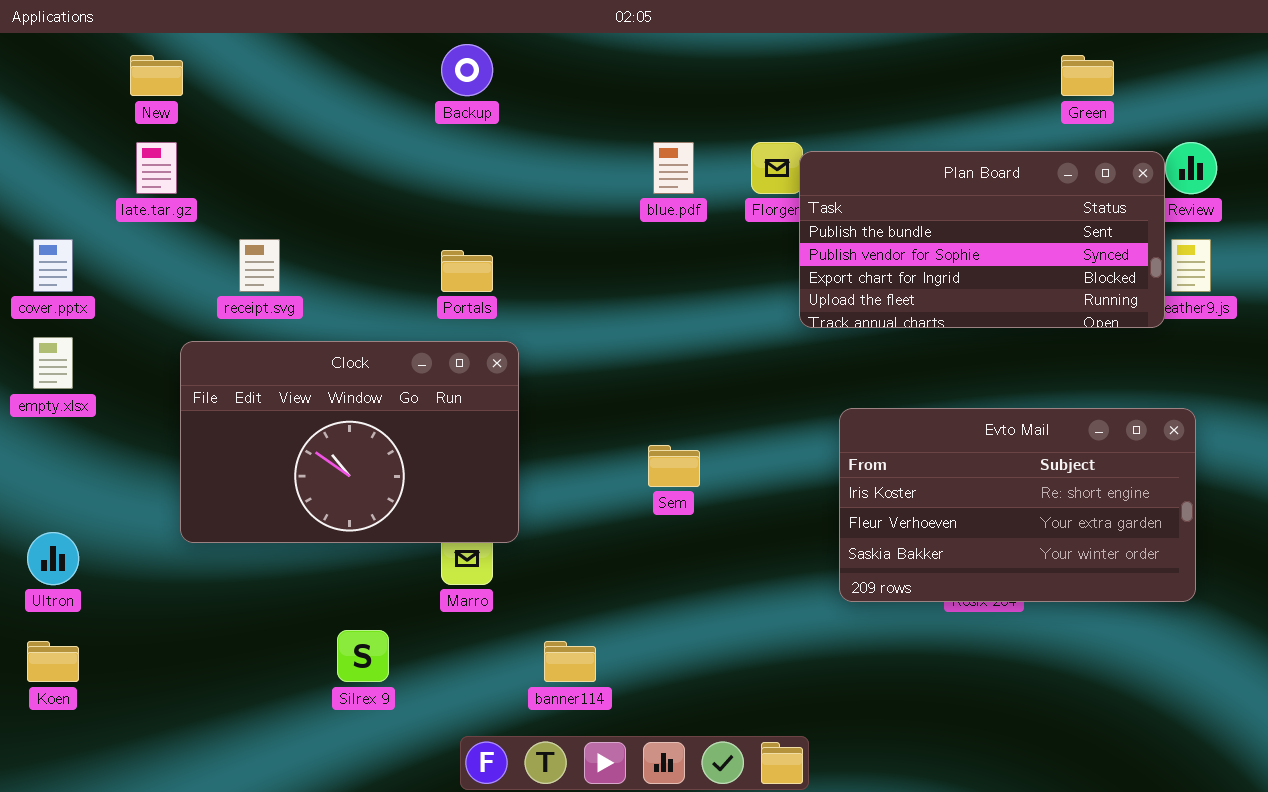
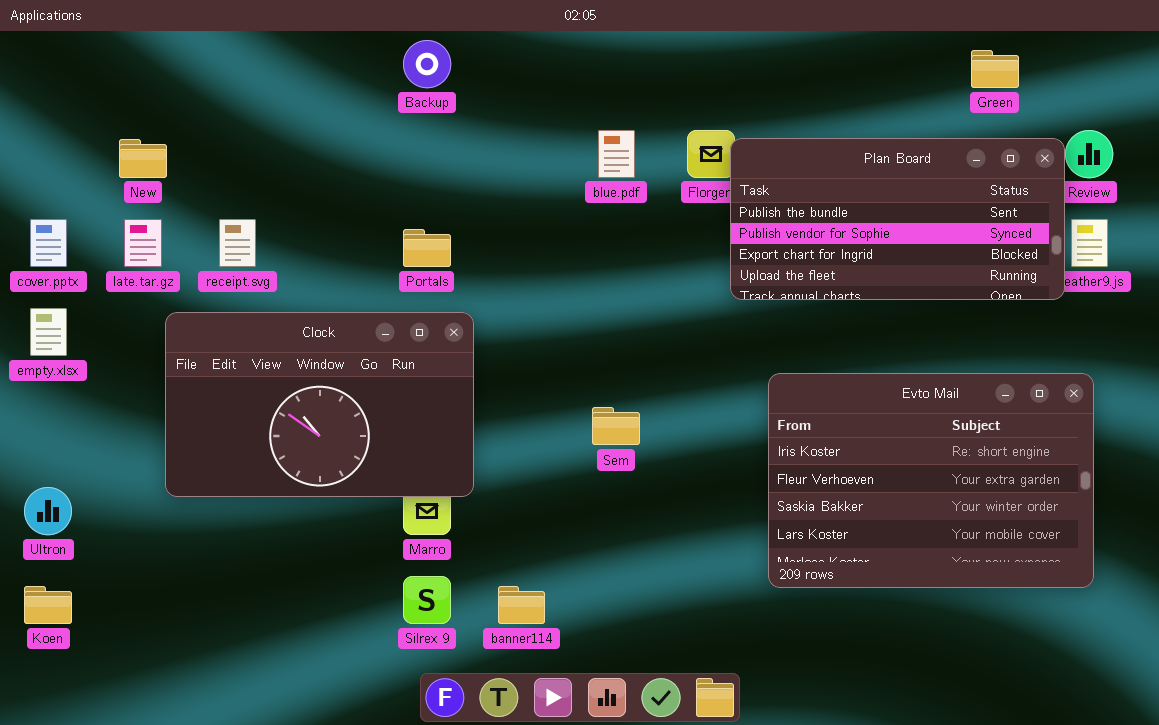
New: [130,55,183,96] -> [119,139,167,178], moved
late.tar.gz: [136,142,177,194] -> [124,219,162,267], moved
Evto Mail: [839,408,1196,602] -> [768,373,1094,588], resized
Silrex 9: [337,630,389,682] -> [403,576,451,624], moved

